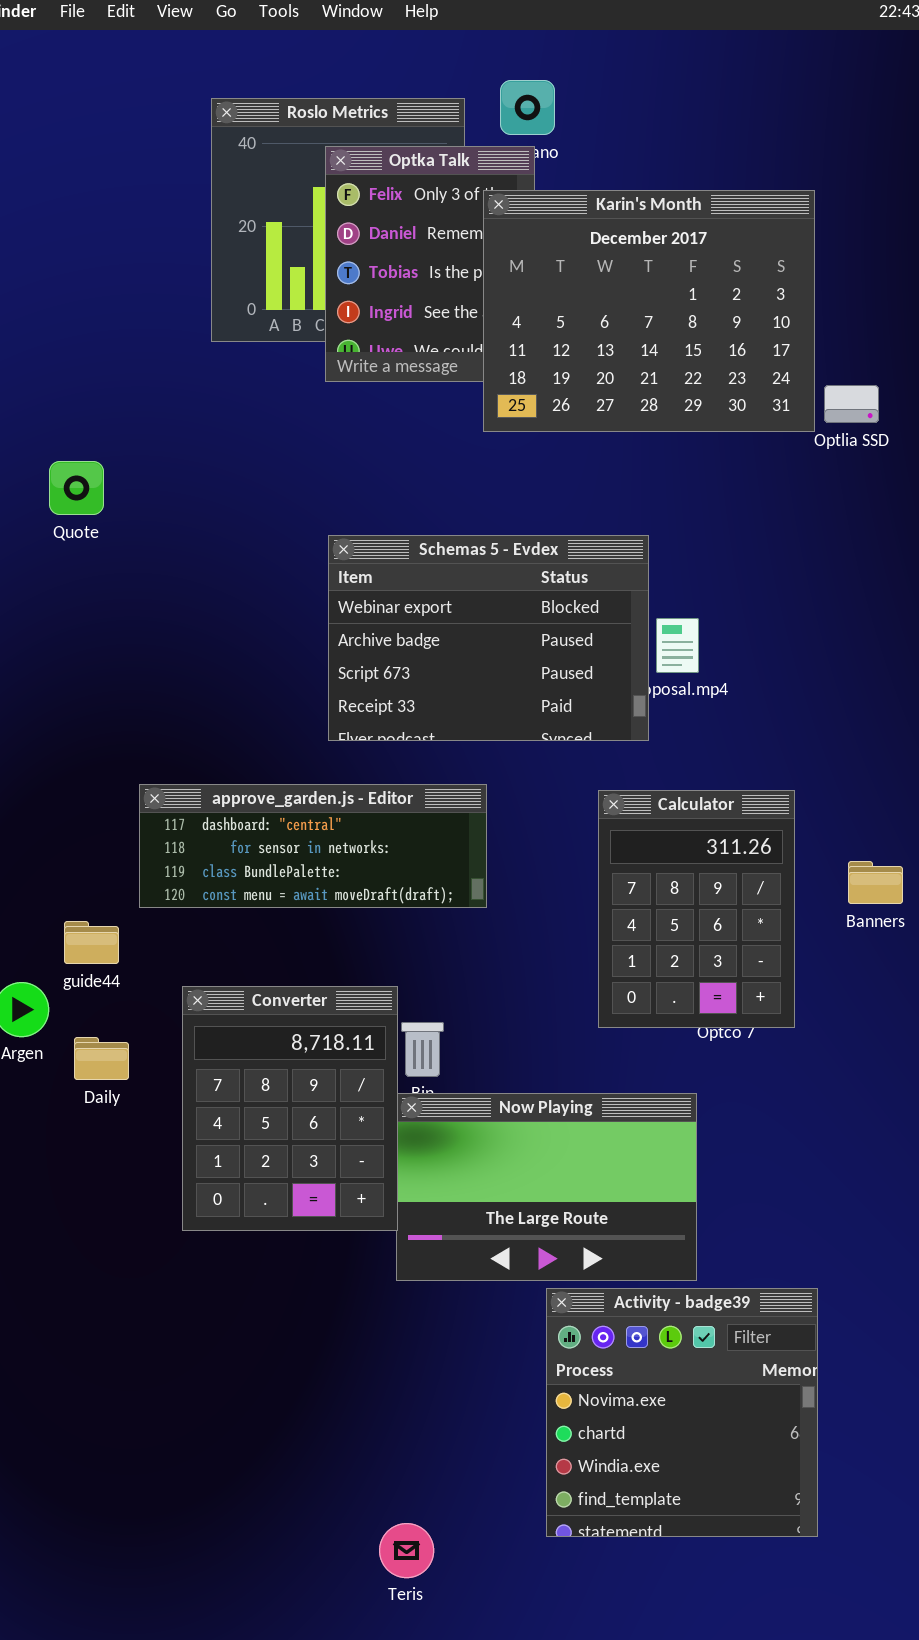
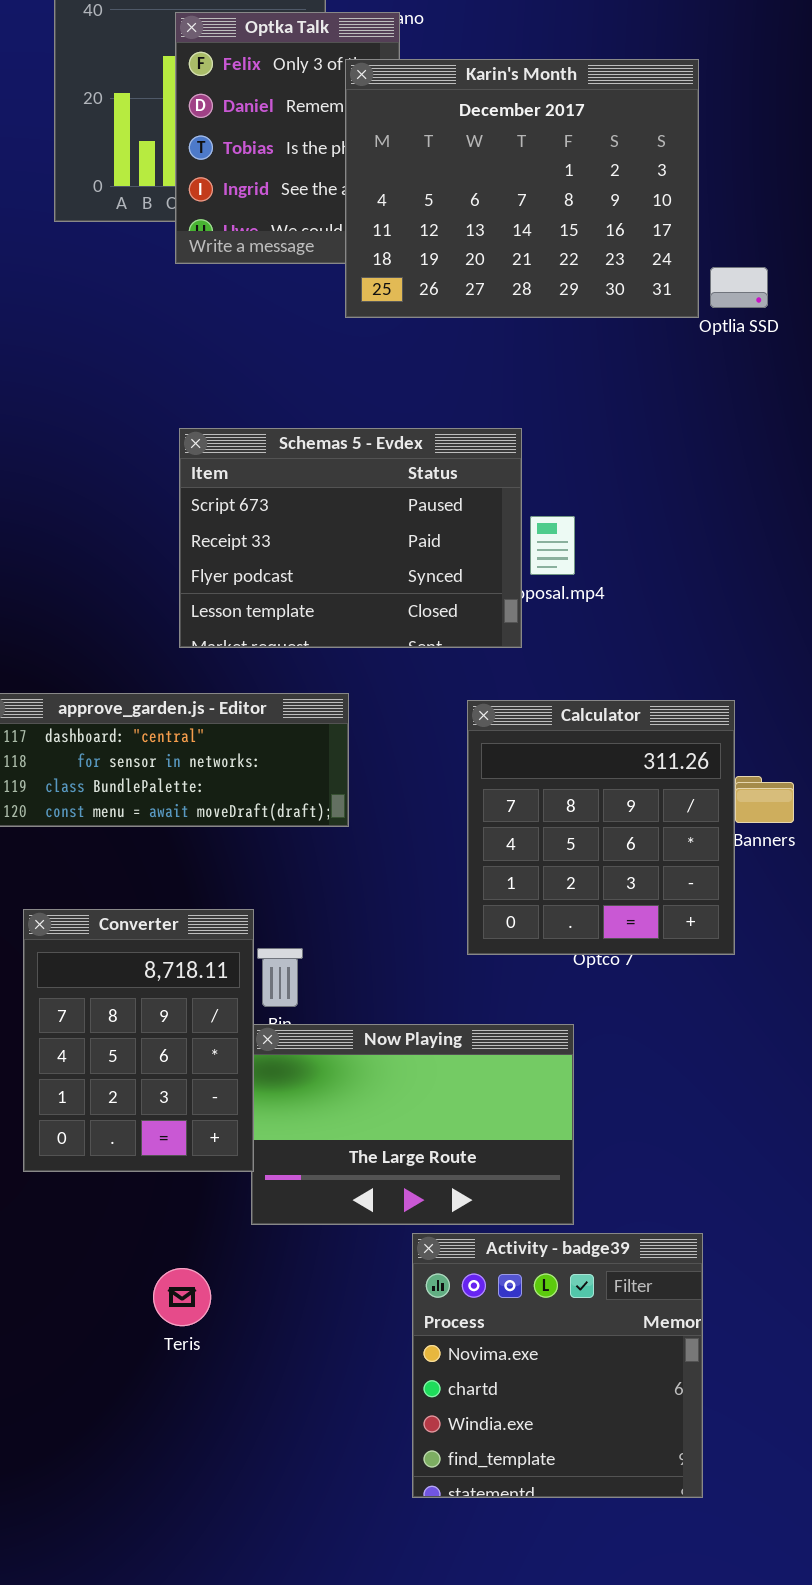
Schemas 5 - Evdex: [328,535,649,741] -> [179,428,522,648], scrolled down 2 rows
Calculator: [598,790,795,1028] -> [467,700,735,955], resized
Teris: [379,1523,434,1578] -> [153,1268,211,1326], moved

